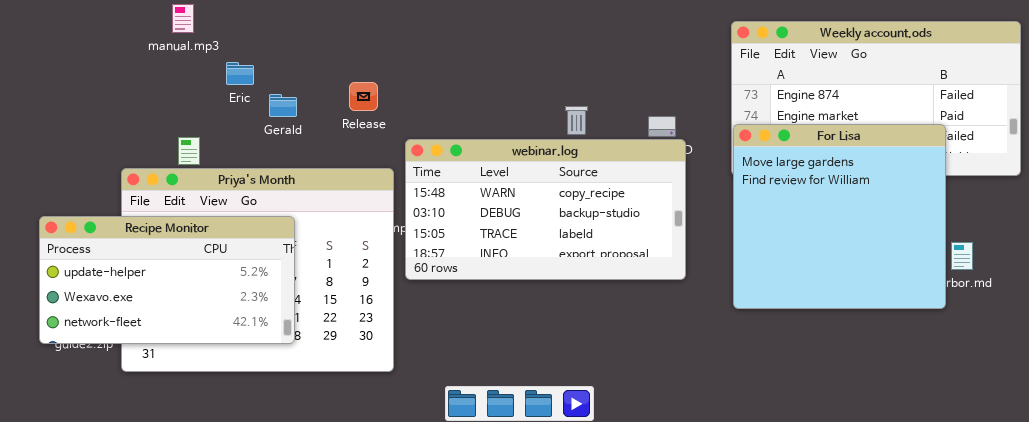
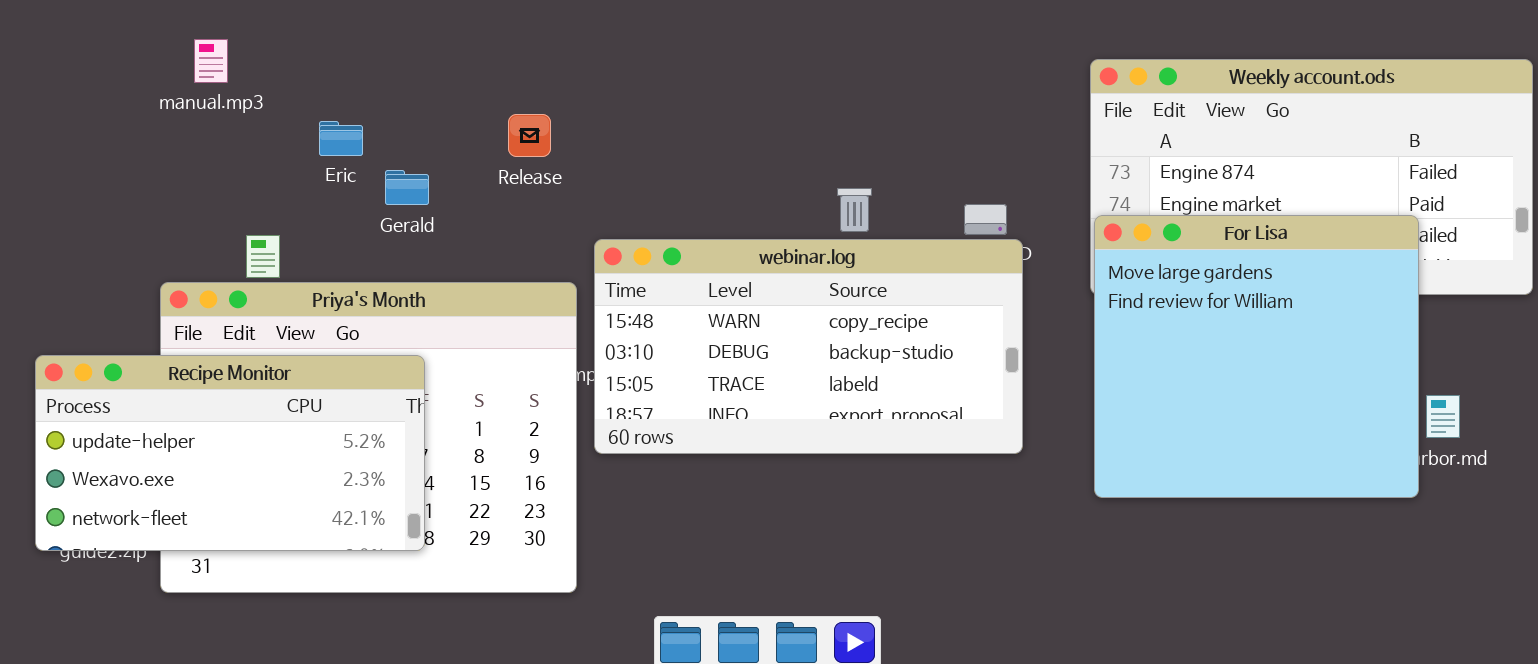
manual.mp3: [172,4,194,33] -> [194,39,228,83], moved
Release: [349,82,378,111] -> [508,114,551,157], moved

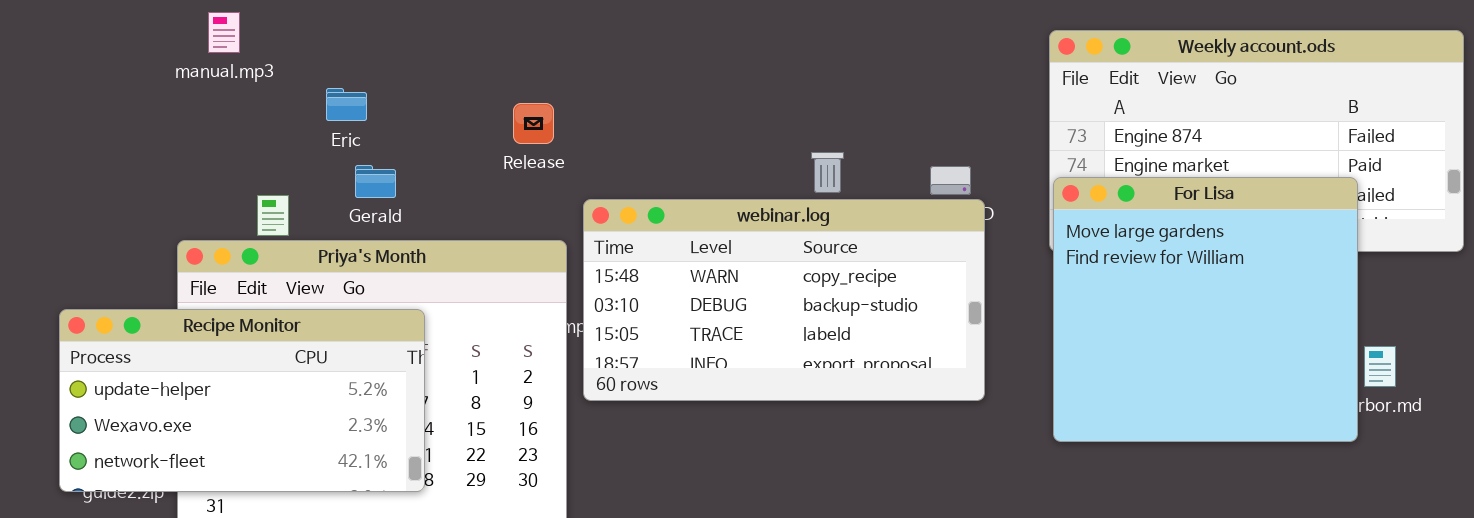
Release: [508,114,551,157] -> [513,103,554,144], moved
Gerald: [385,170,429,205] -> [355,165,396,198], moved

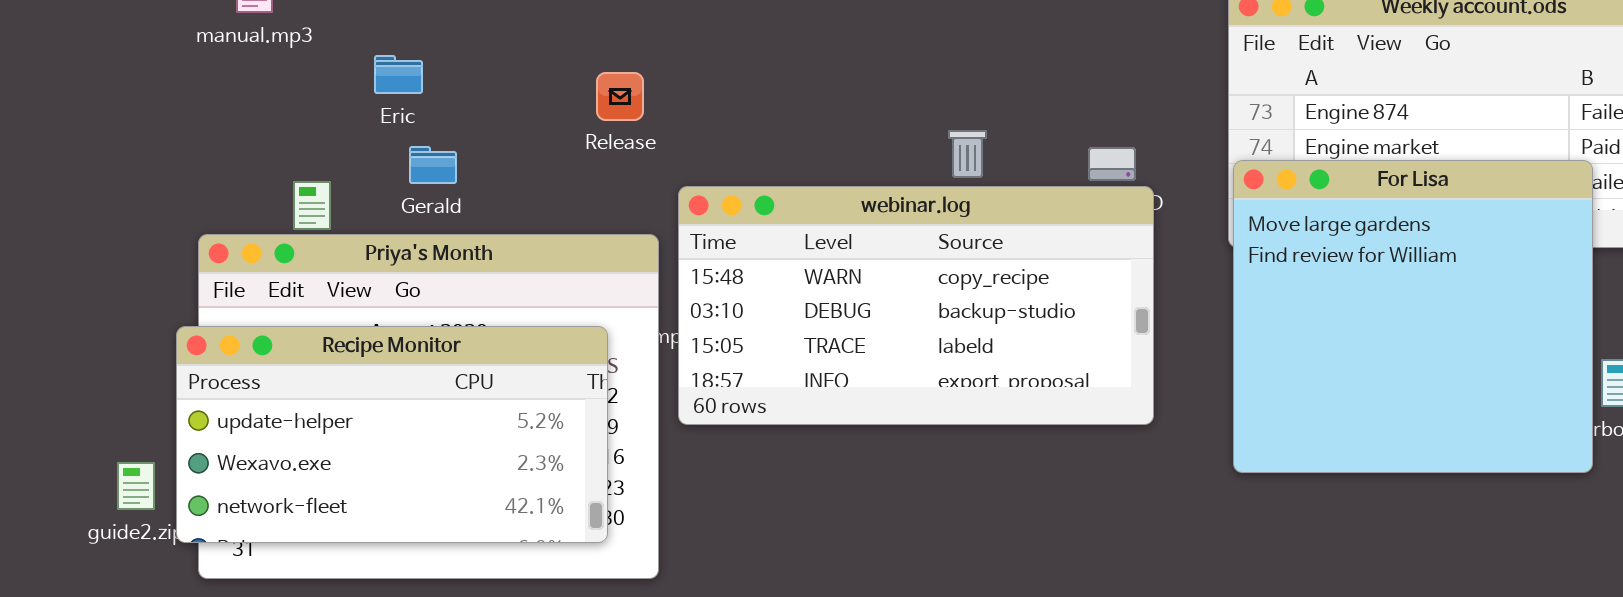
Recipe Monitor: [59,309,425,492] -> [176,326,608,543], moved

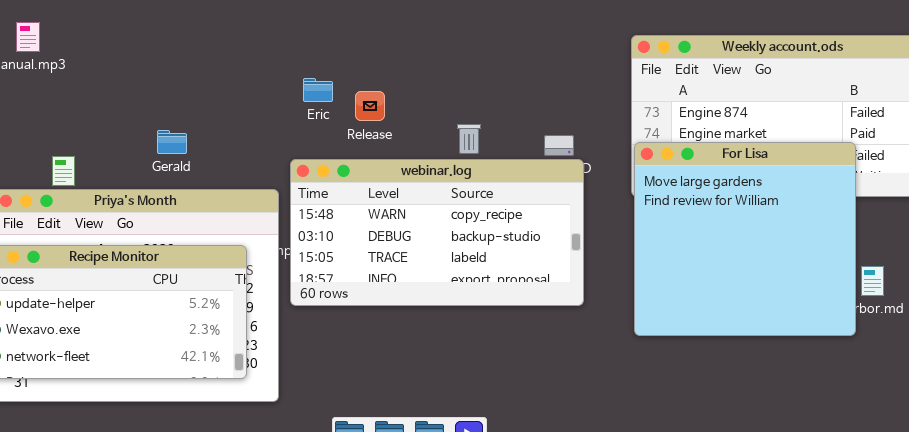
Eric: [374,55,423,94] -> [303,78,333,102], moved
Release: [596,72,644,121] -> [355,91,385,121], moved
Gerald: [409,146,457,184] -> [157,130,187,154], moved

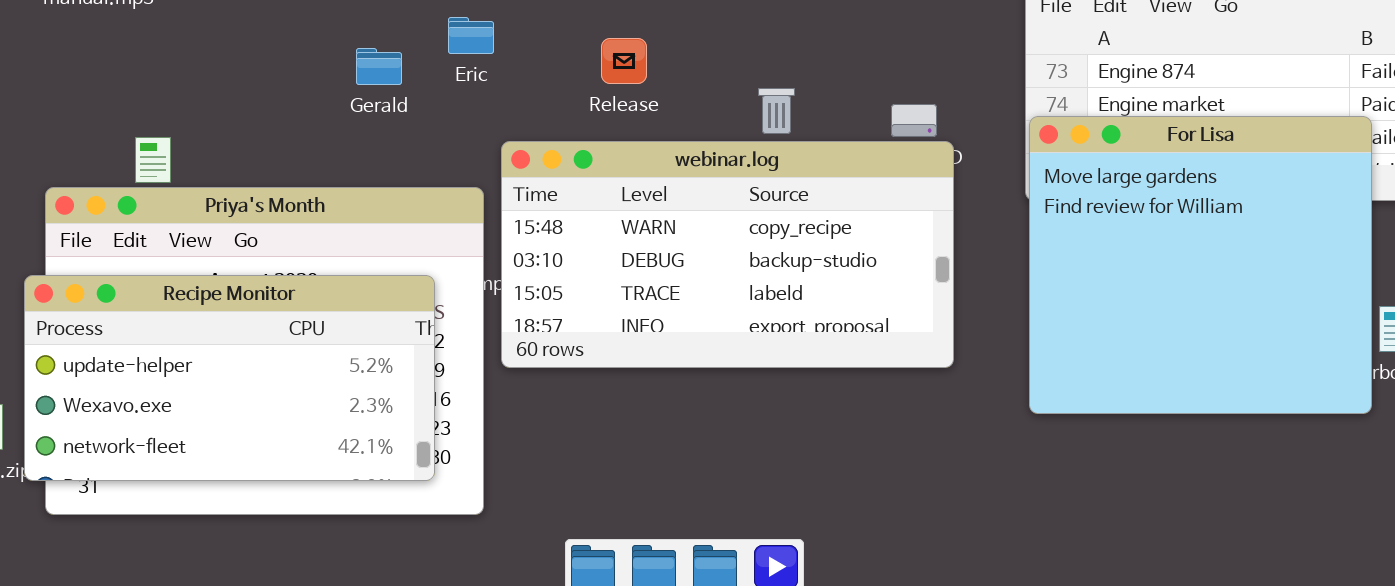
Eric: [303,78,333,102] -> [448,17,494,54], moved
Gerald: [157,130,187,154] -> [356,48,402,85], moved

